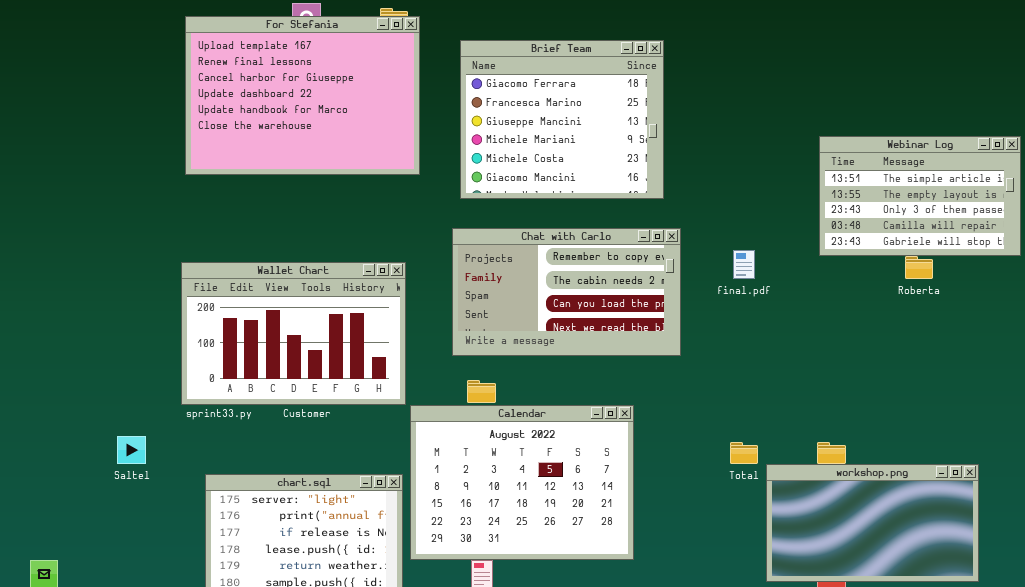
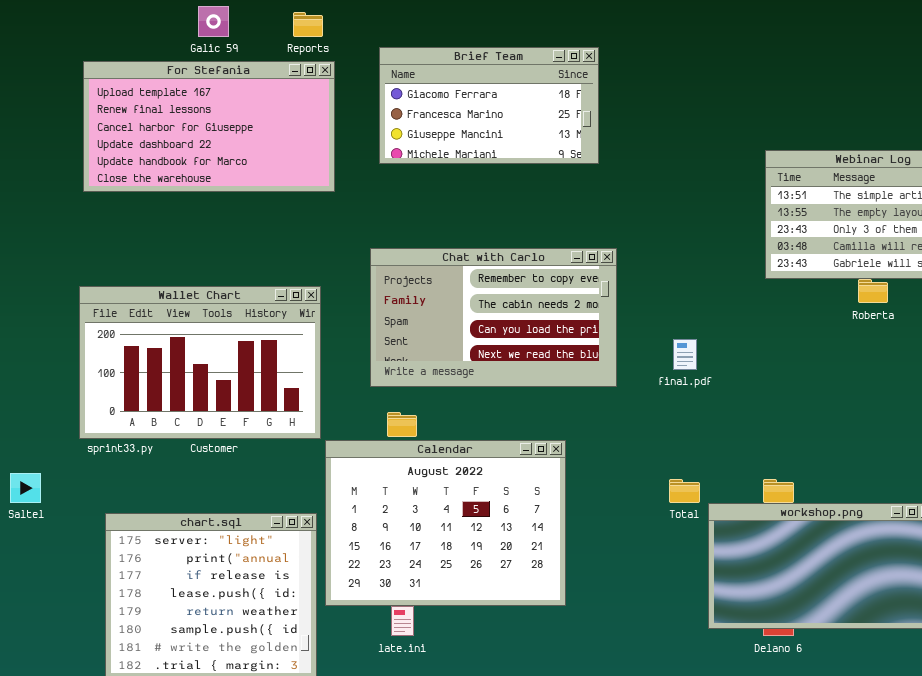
For Stefania: [185,16,420,175] -> [83,61,335,192], resized
Brief Team: [460,40,664,199] -> [379,47,599,164], resized
final.pdf: [733,250,755,279] -> [673,339,697,370], moved

